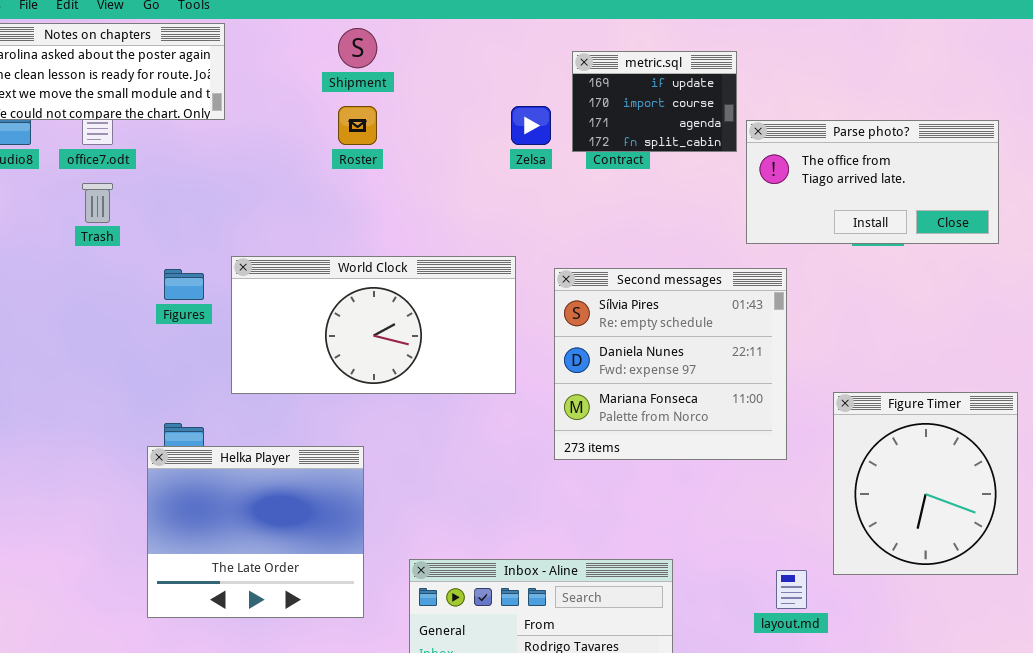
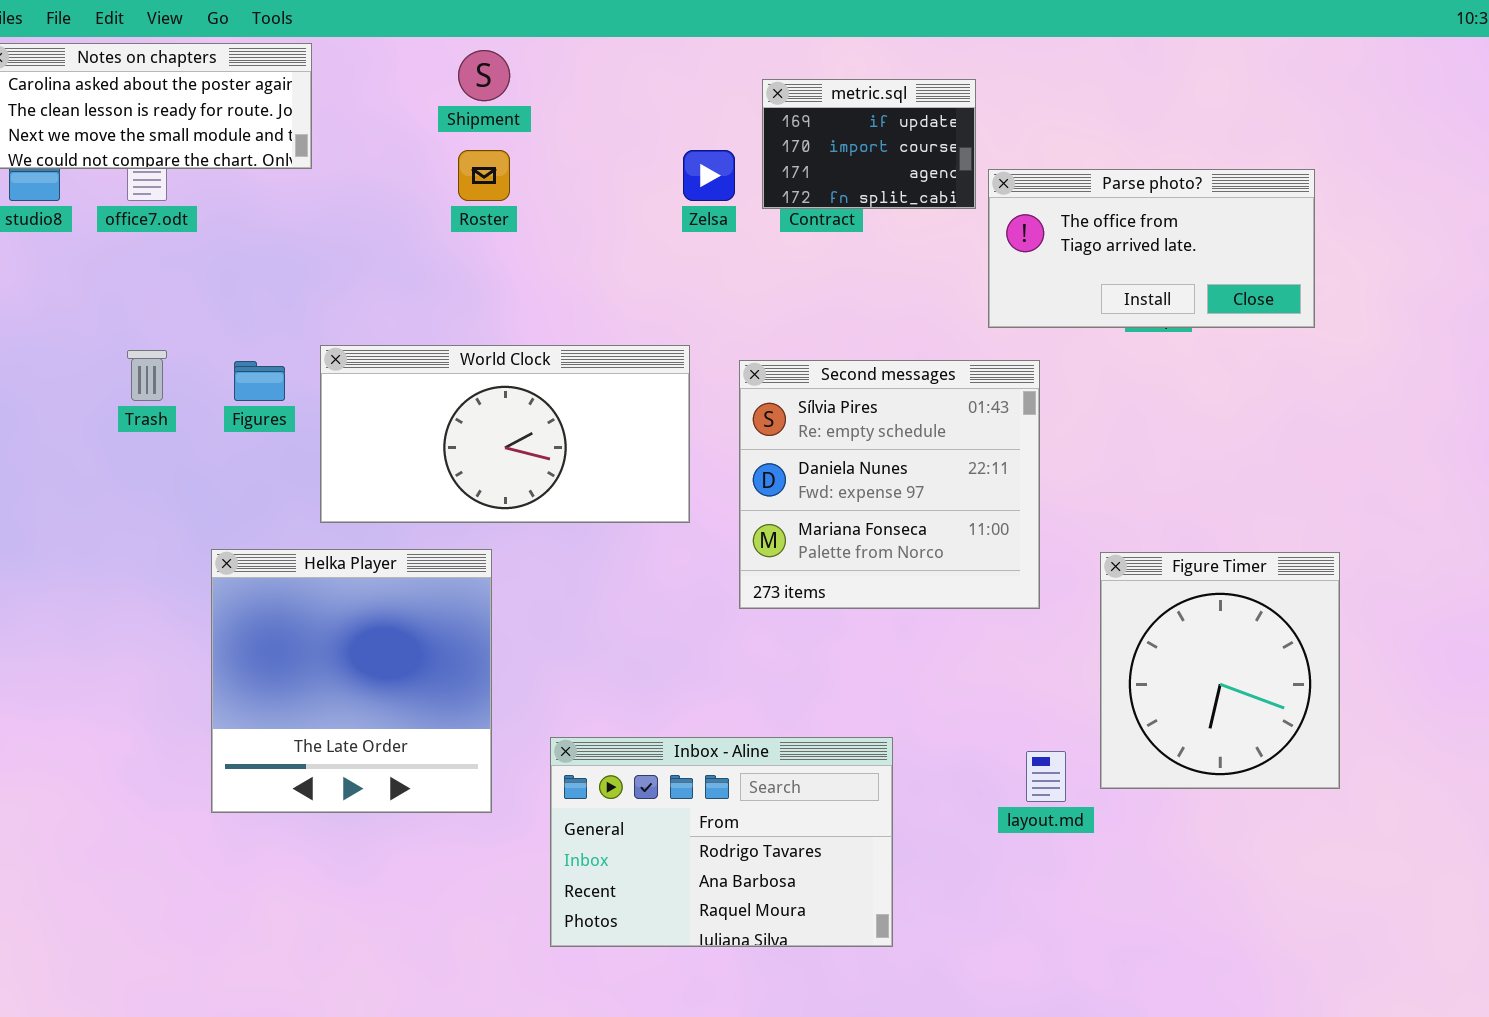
Trash: [82,183,113,223] -> [127,350,167,401], moved
Figure Timer: [833,392,1018,575] -> [1100,552,1340,789], moved
Helka Player: [147,446,364,618] -> [211,549,492,813], resized

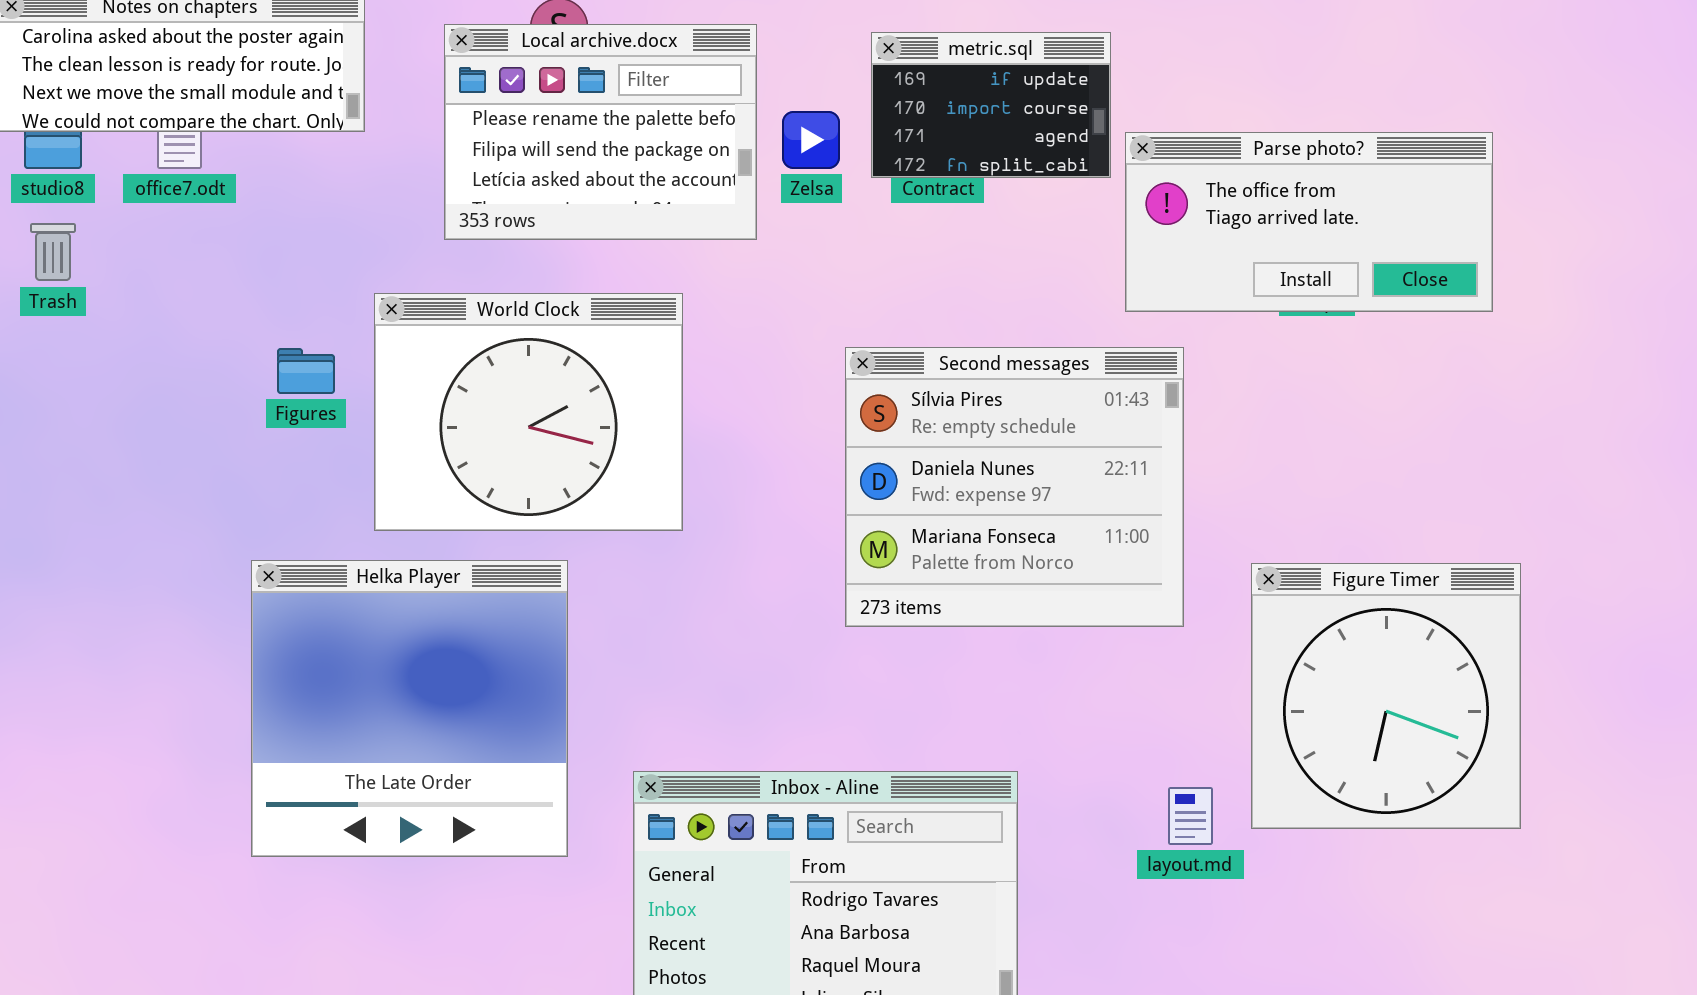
Local archive.docx: none -> [444,24,757,240], opened
World Clock: [320,345,690,523] -> [374,293,683,531], resized
Trash: [127,350,167,401] -> [30,223,76,281], moved

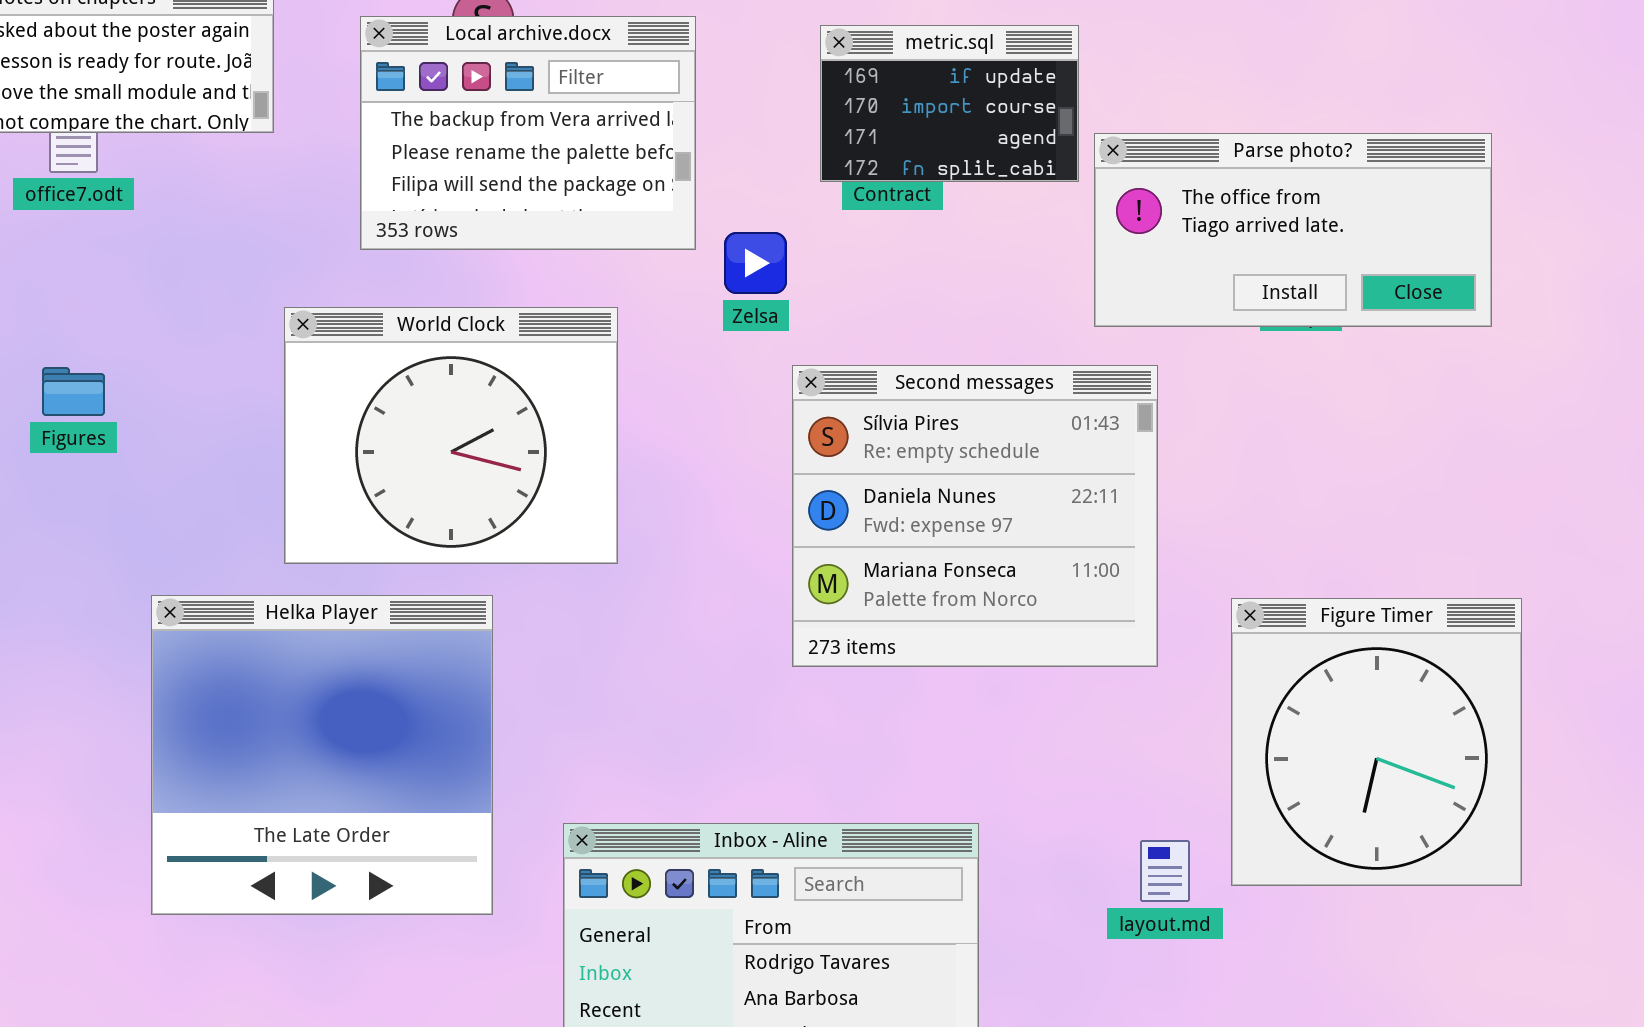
Local archive.docx: [444,24,757,240] -> [360,16,696,250], scrolled up 1 row
Zelsa: [782,111,840,169] -> [724,232,787,294], moved
Figures: [277,348,335,394] -> [42,367,105,416], moved

